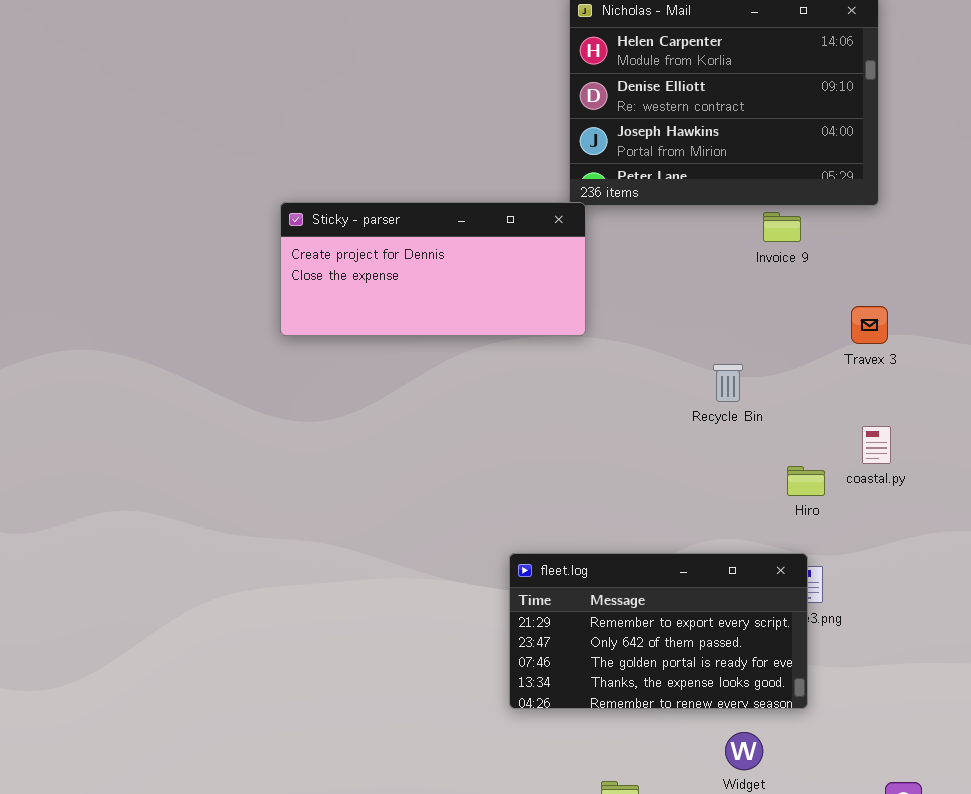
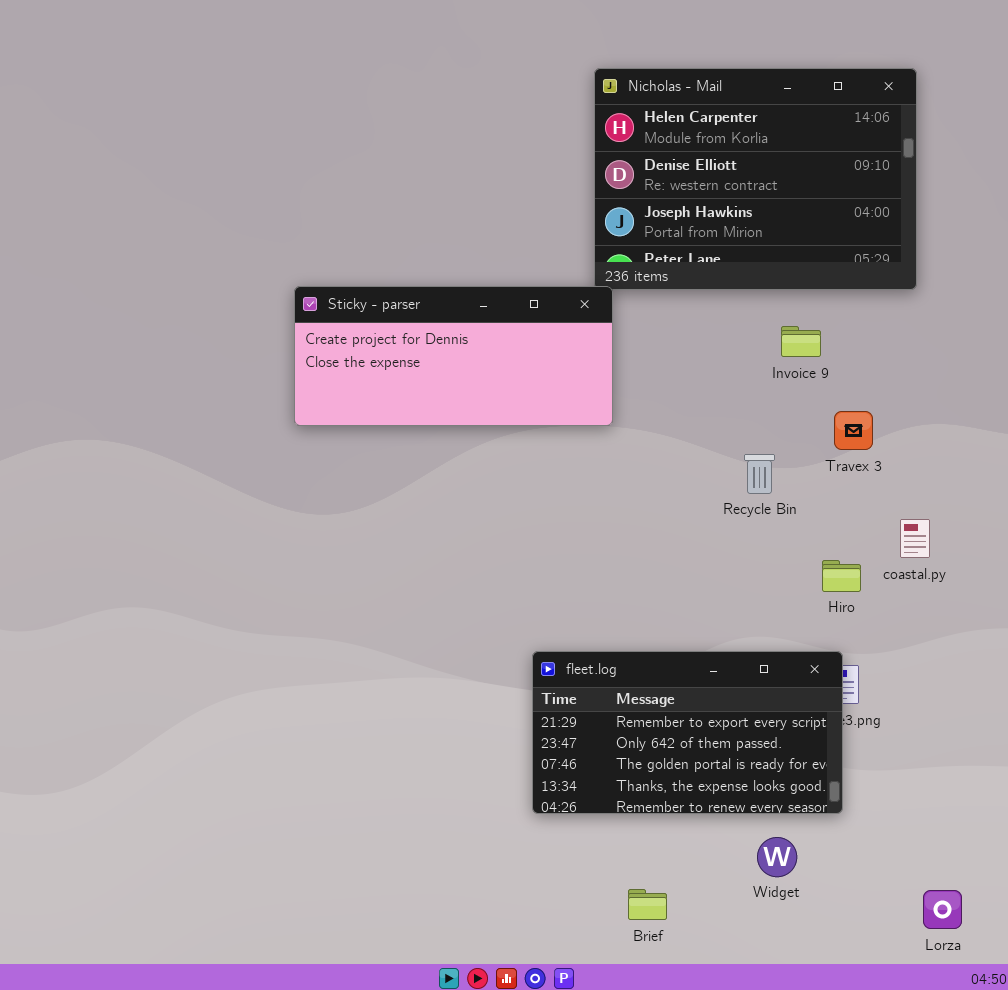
Invoice 9: [763,212,801,242] -> [781,326,821,357], moved
Travex 3: [851,306,888,344] -> [834,411,873,450], moved

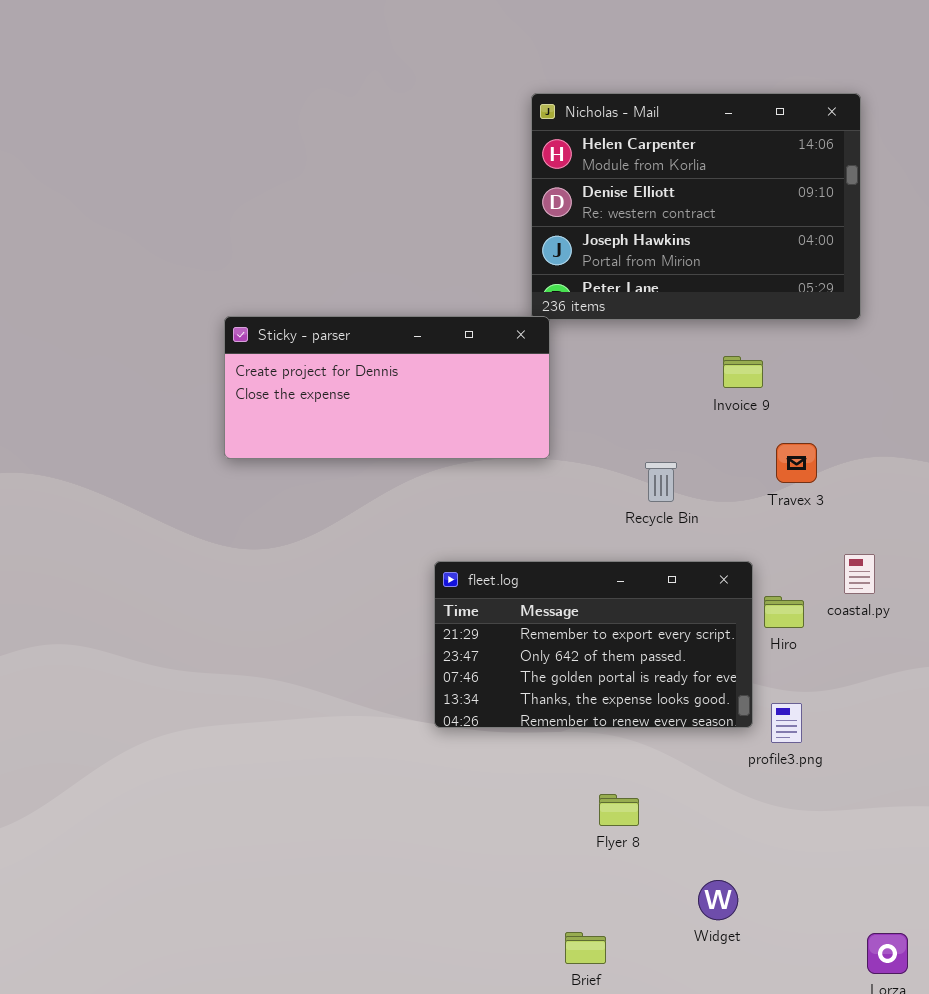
Recycle Bin: [744,454,775,494] -> [645,462,677,502], moved
fleet.log: [532,651,843,814] -> [434,561,753,728], moved

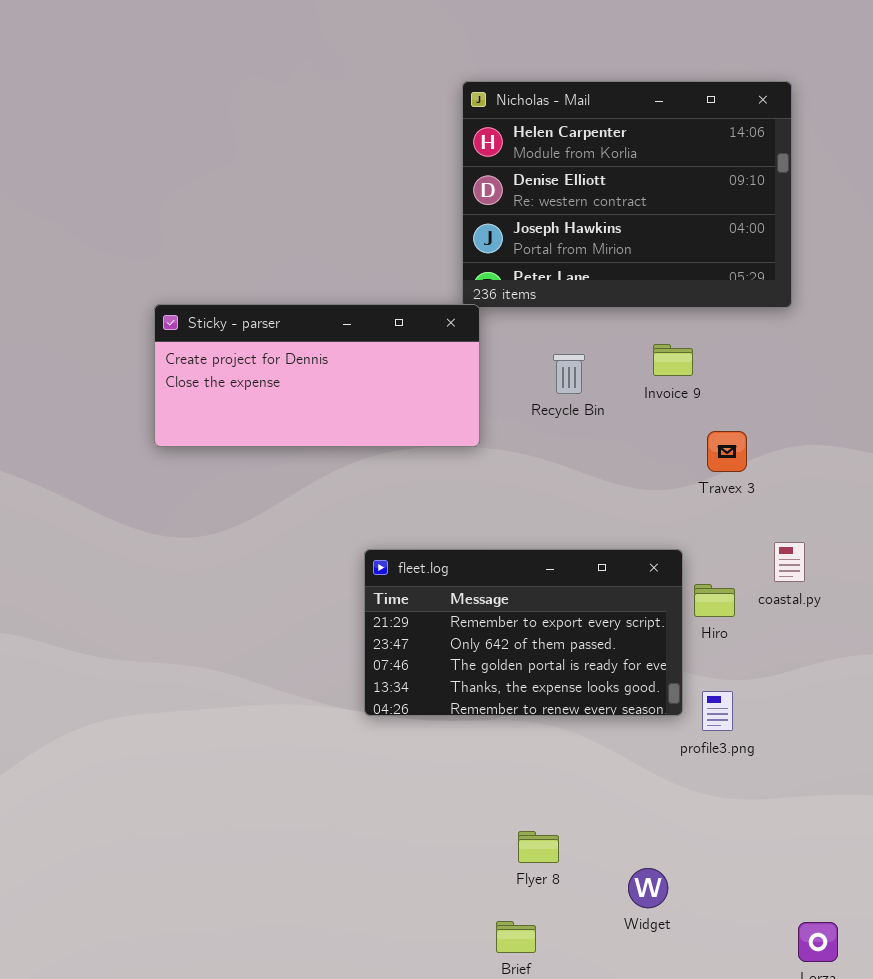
Recycle Bin: [645,462,677,502] -> [553,354,585,394], moved
Flyer 8: [599,794,639,826] -> [518,831,559,863], moved

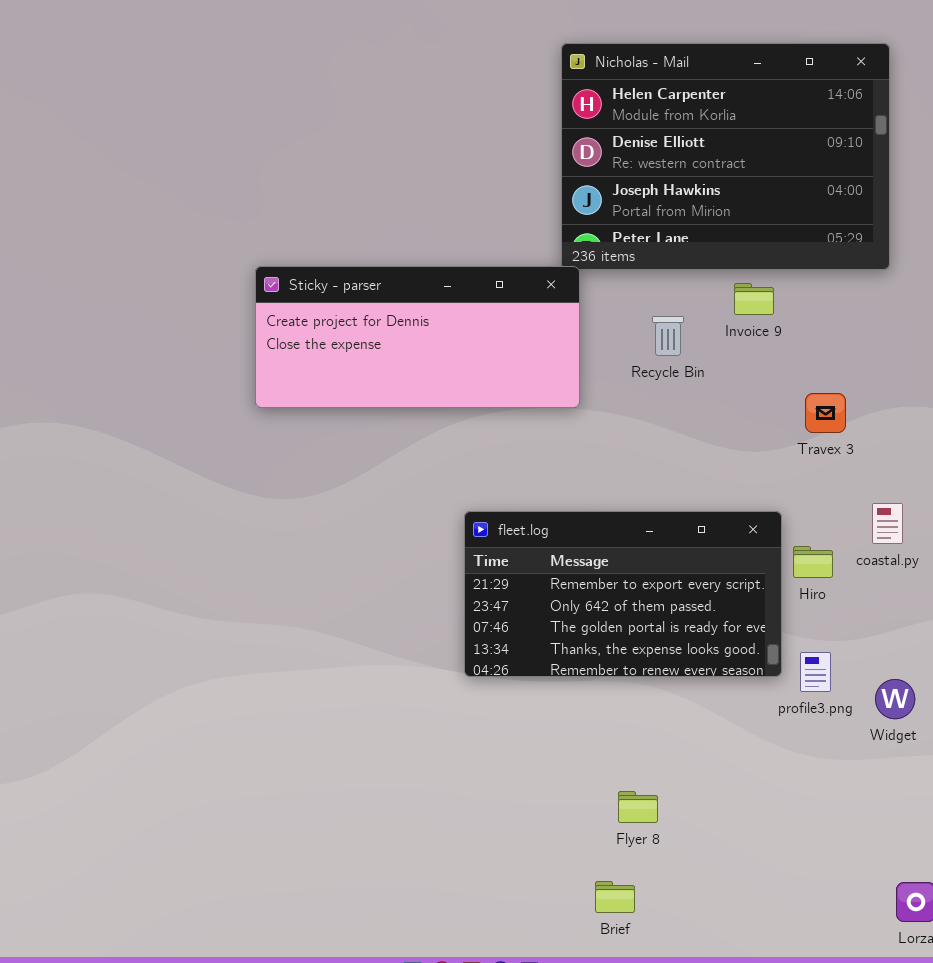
Invoice 9: [653,344,693,376] -> [734,283,774,315], moved
Widget: [628,868,668,908] -> [875,679,915,719], moved

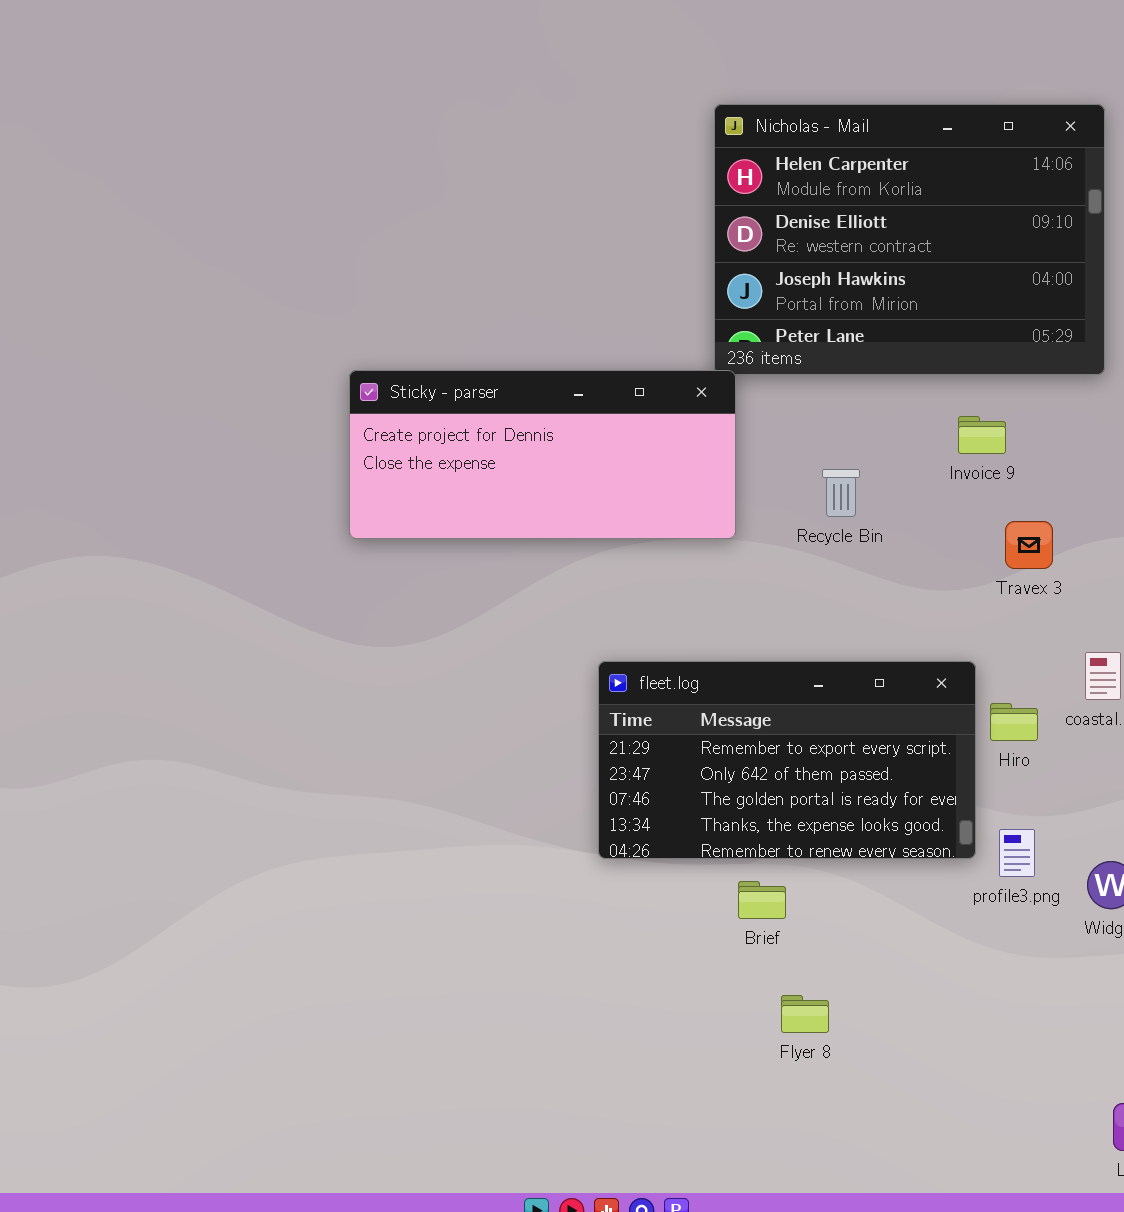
Invoice 9: [734,283,774,315] -> [958,416,1006,454], moved
Recycle Bin: [652,316,684,356] -> [822,469,860,517], moved
Brief: [595,881,635,913] -> [738,881,786,919], moved

